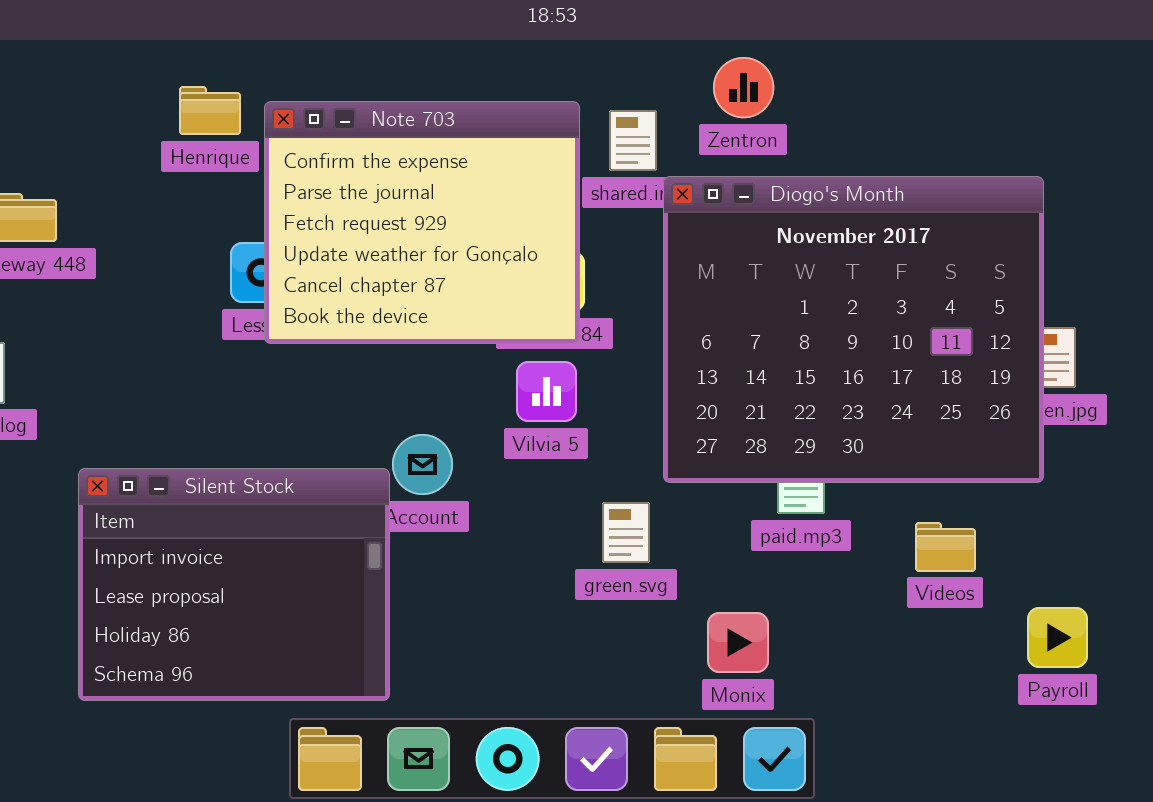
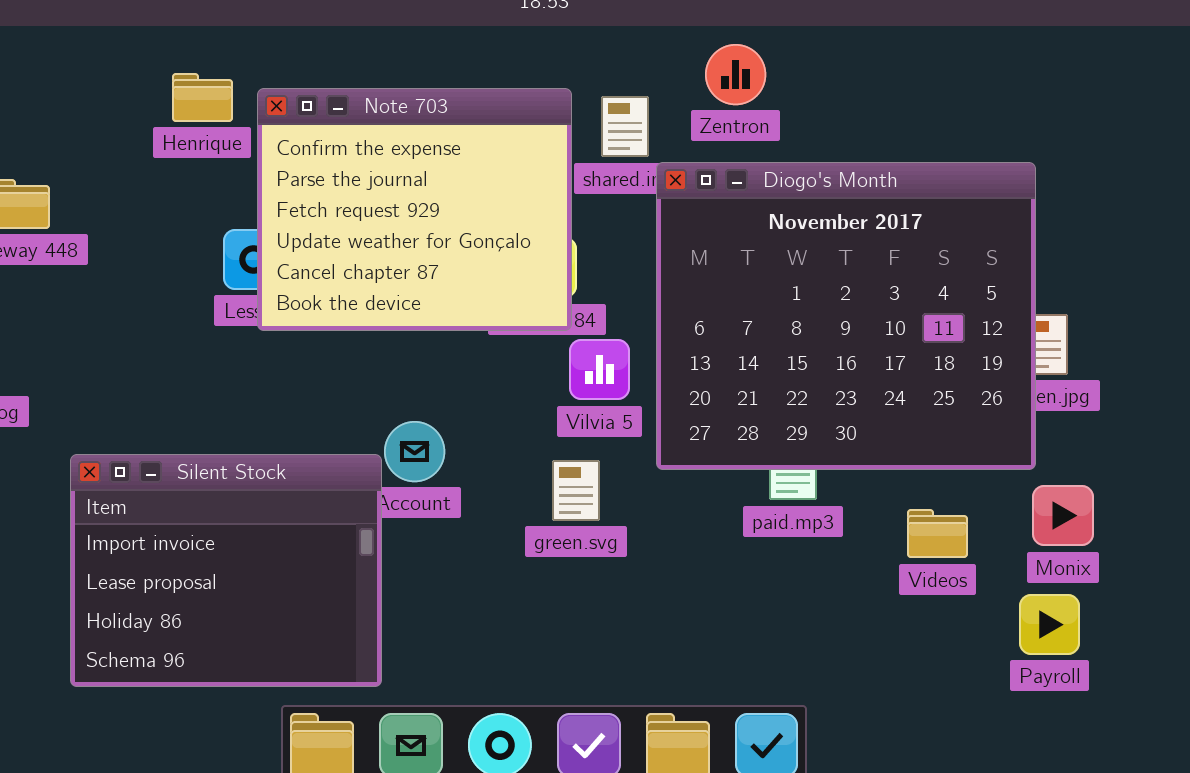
Vilvia 5: [516,361,577,422] -> [569,339,630,400], moved
green.svg: [602,502,650,563] -> [552,460,600,521], moved
Monix: [707,612,769,673] -> [1032,485,1094,546], moved

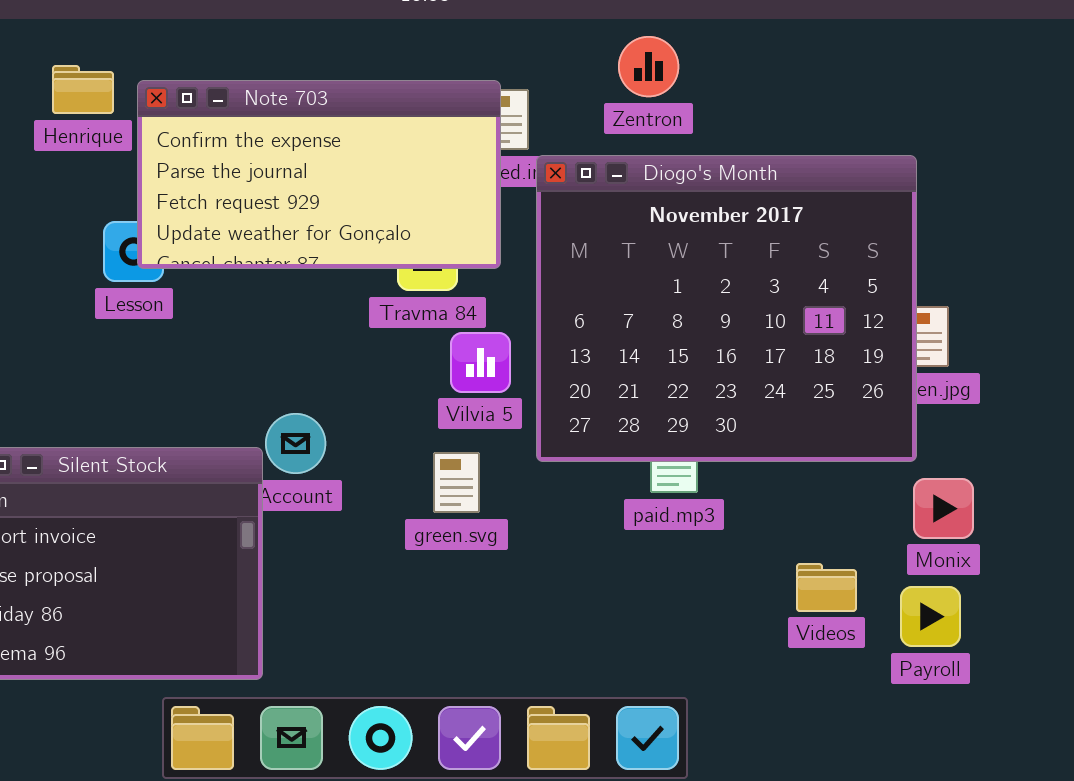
Zentron: [705,44,766,105] -> [618,36,679,97], moved
Note 703: [257,88,572,331] -> [137,80,501,269], resized
Videos: [907,509,968,558] -> [796,563,857,612], moved

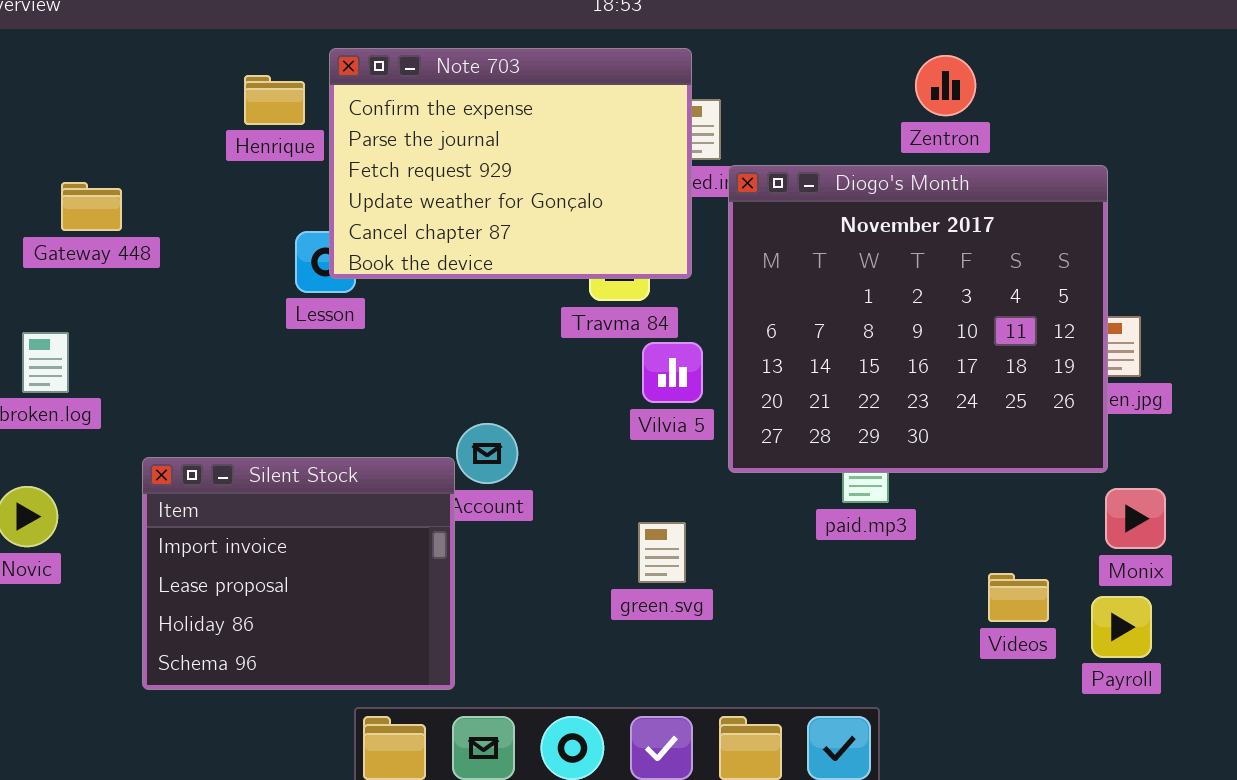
Zentron: [618,36,679,97] -> [915,55,976,116], moved
Note 703: [137,80,501,269] -> [329,48,692,279], resized
green.svg: [433,452,480,513] -> [638,522,686,583], moved

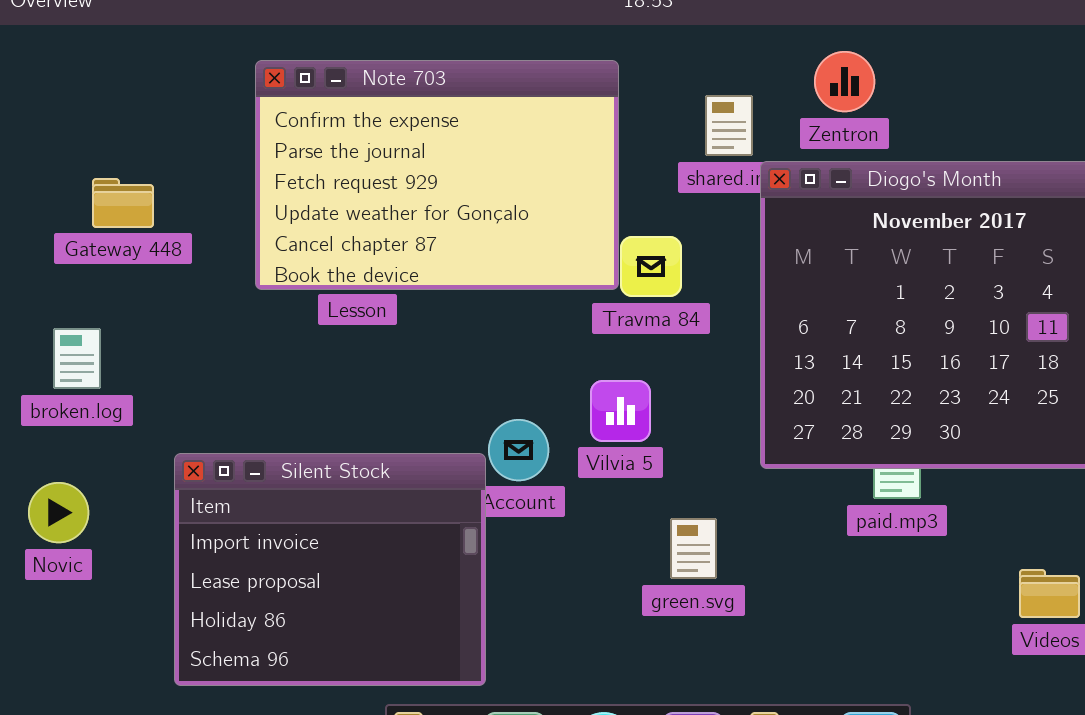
Note 703: [329,48,692,279] -> [255,60,619,290], moved
Zentron: [915,55,976,116] -> [814,51,875,112], moved
Vilvia 5: [642,342,703,403] -> [590,380,651,442], moved

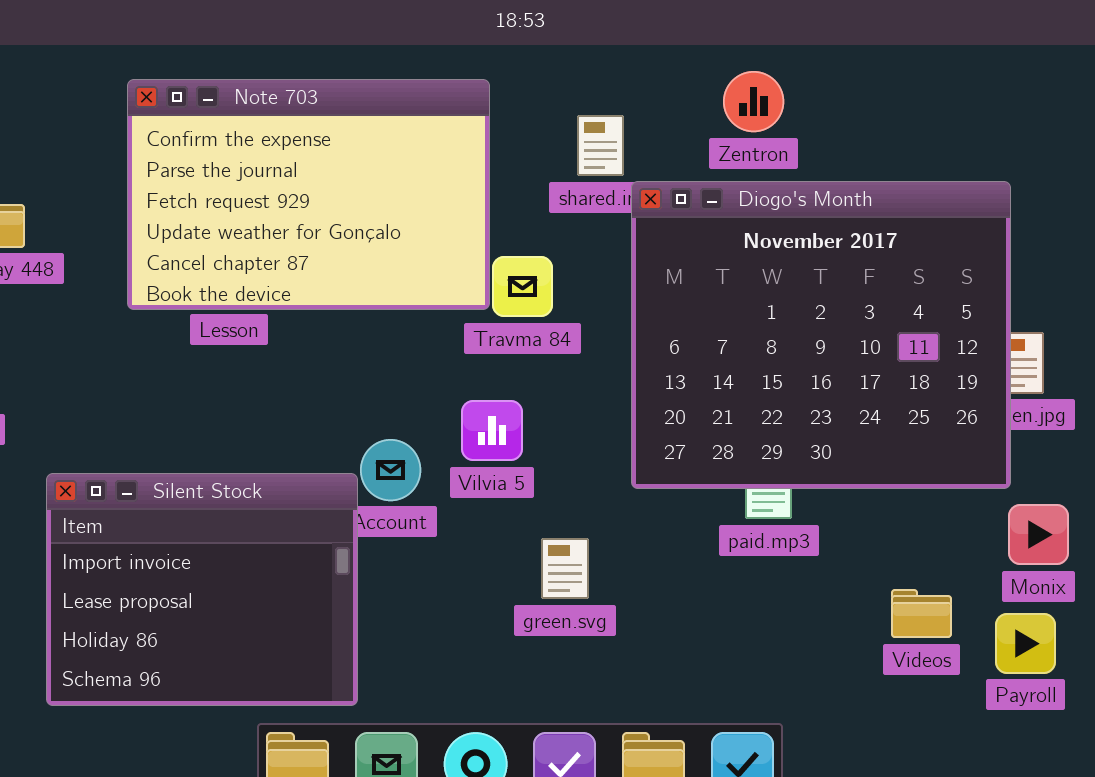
Zentron: [814,51,875,112] -> [723,71,784,132], moved

